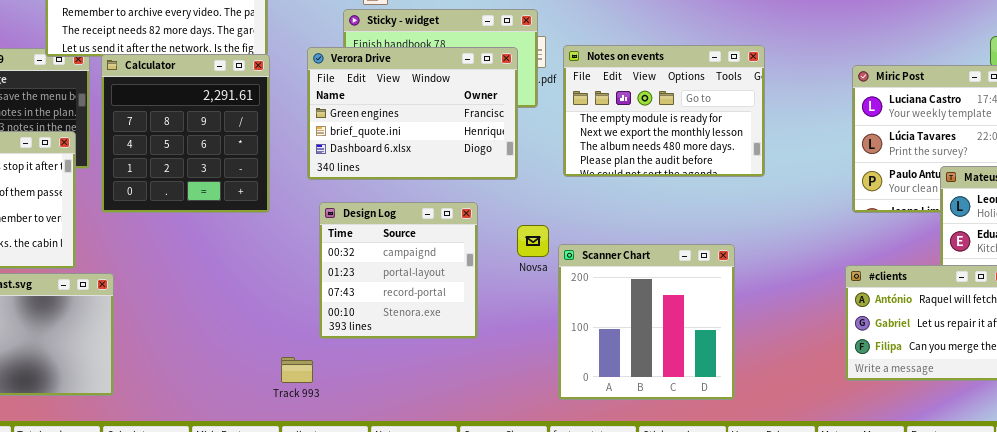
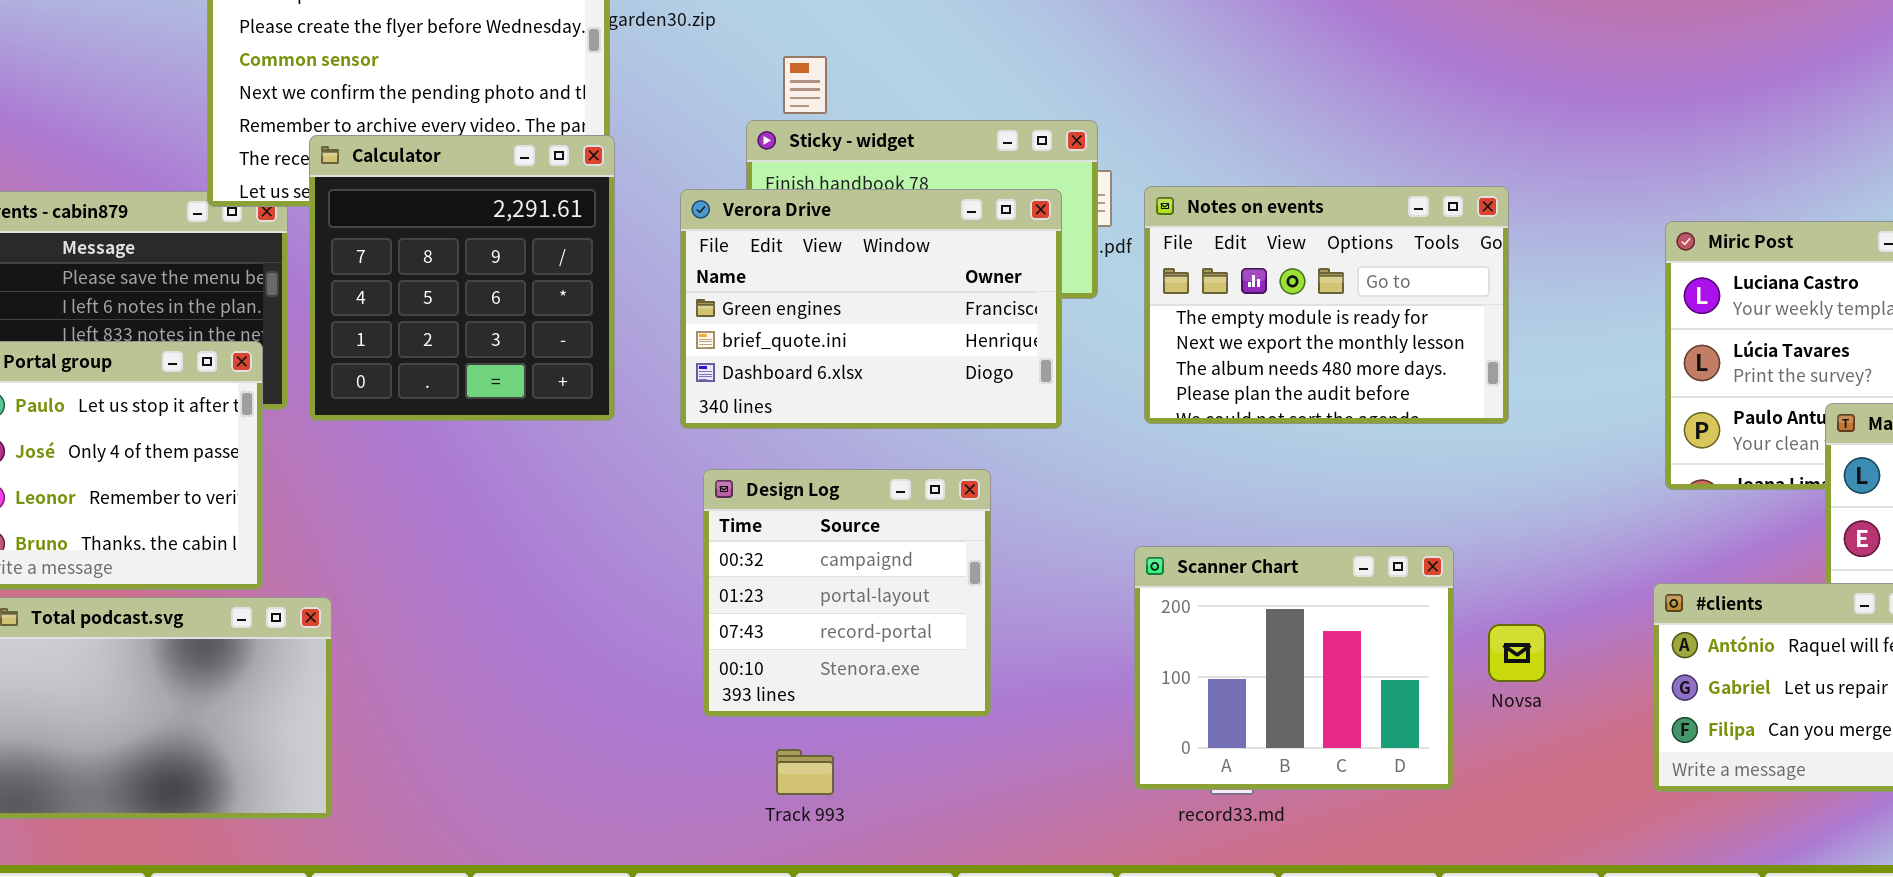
Calculator: [101,54,270,213] -> [309,135,615,421], moved
Novsa: [517,225,549,257] -> [1488,624,1546,682], moved
Scanner Chart: [558,244,735,400] -> [1134,546,1454,790], resized
Track 993: [281,357,313,383] -> [776,749,834,795], moved

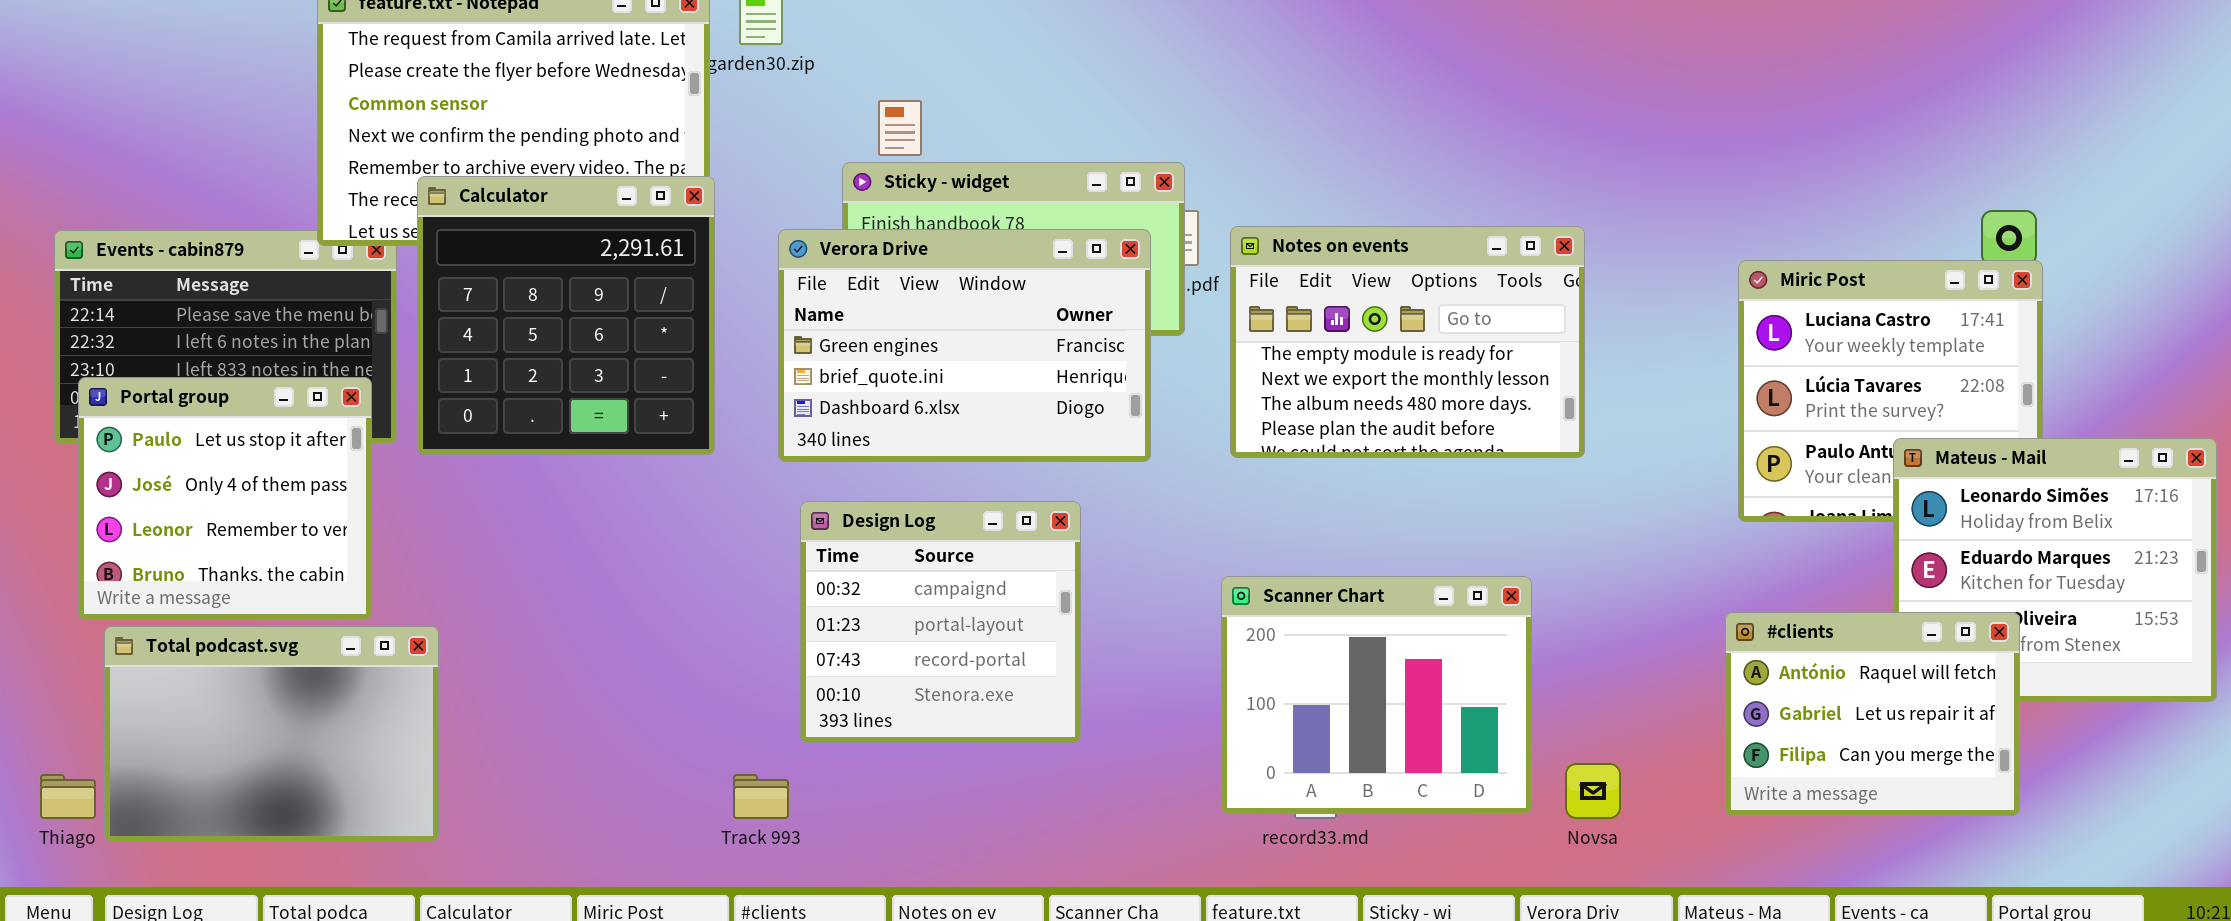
Novsa: [1488,624,1546,682] -> [1565,763,1621,819], moved
Track 993: [776,749,834,795] -> [733,774,789,819], moved

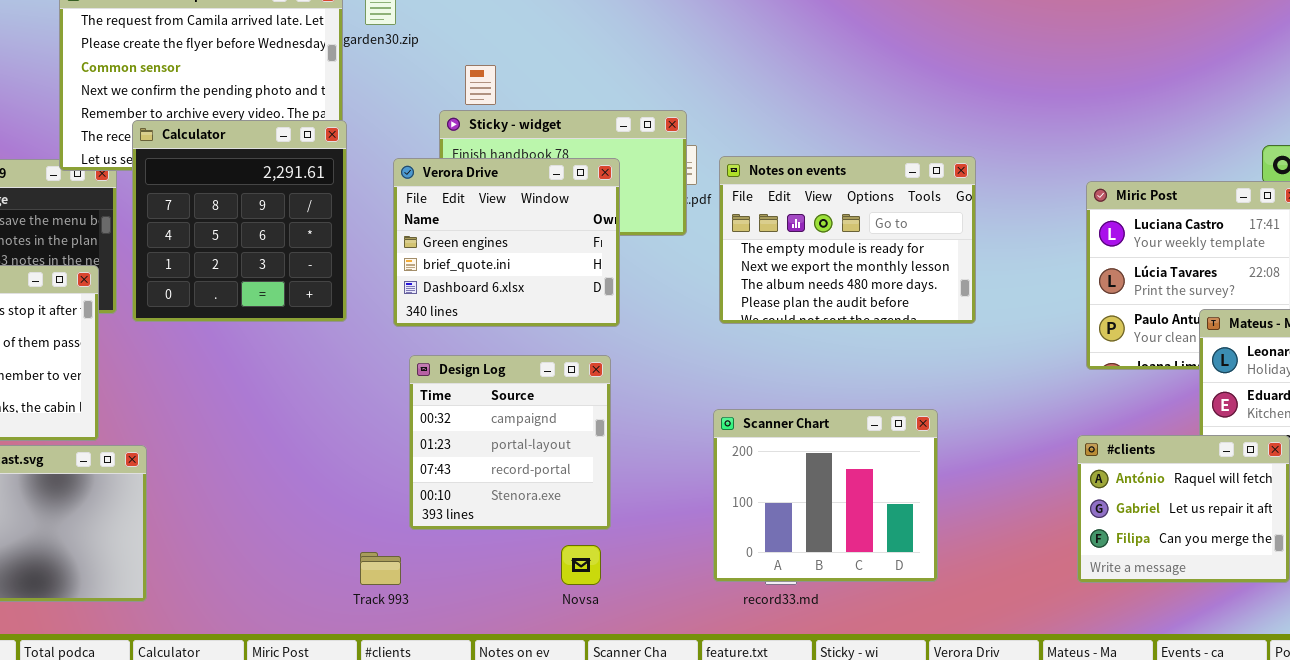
Verora Drive: [778,229,1151,462] -> [393,158,620,327], resized
Novsa: [1565,763,1621,819] -> [561,545,601,585], moved

